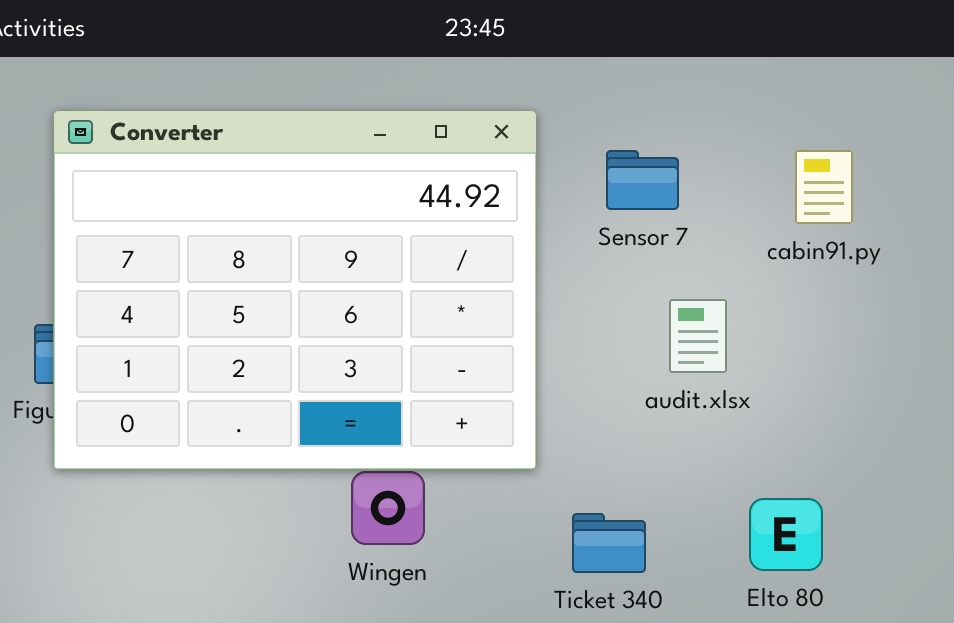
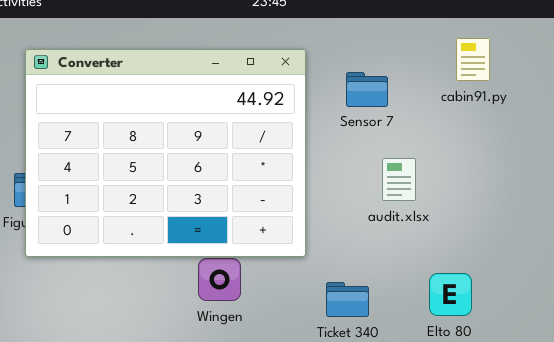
cabin91.py: [795,150,853,224] -> [456,38,490,81], moved

